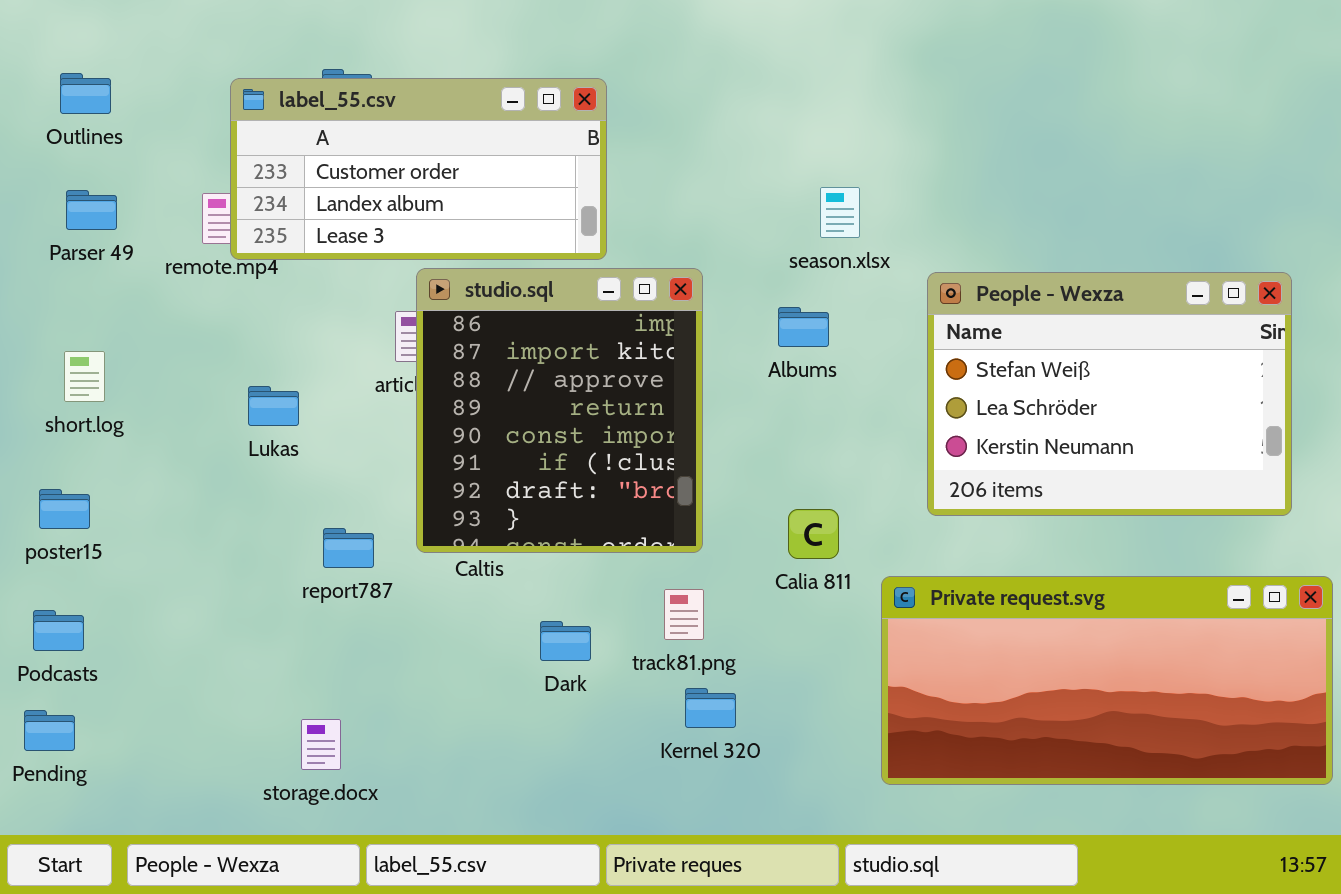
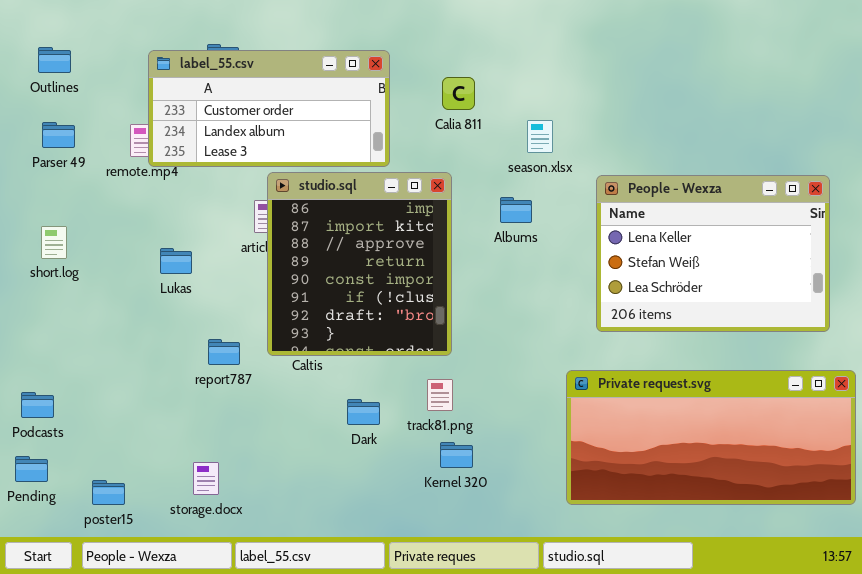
People - Wexza: [927,272,1292,516] -> [596,175,830,332], scrolled up 1 row
poster15: [39,489,90,529] -> [92,480,125,505], moved
Calia 811: [788,509,839,559] -> [442,77,475,110], moved

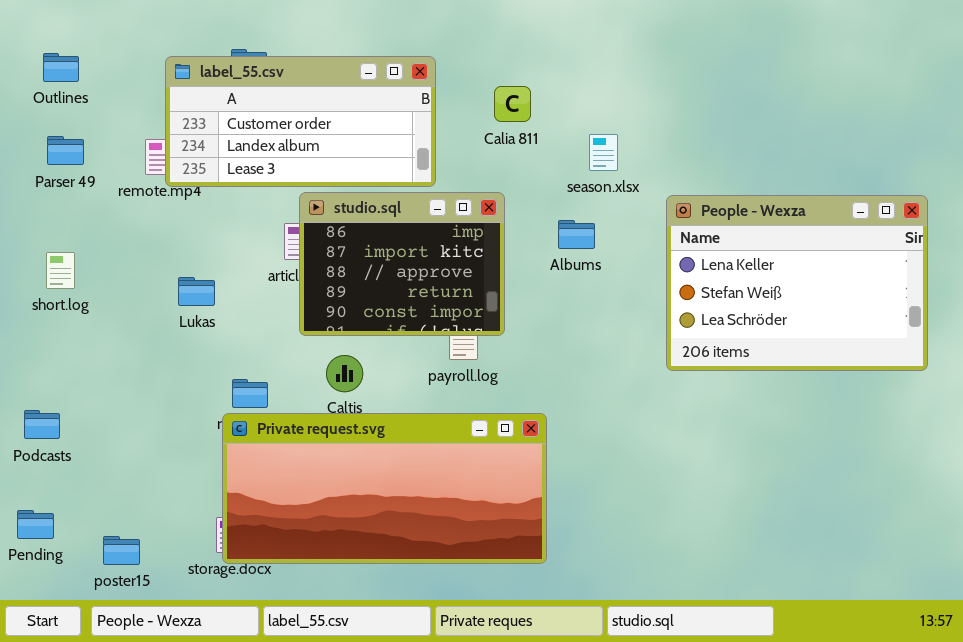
studio.sql: [267,172,452,356] -> [299,192,505,336], resized
Private request.svg: [566,370,856,505] -> [222,413,547,564], moved
Podcasts: [21,392,54,418] -> [24,410,60,439], moved

